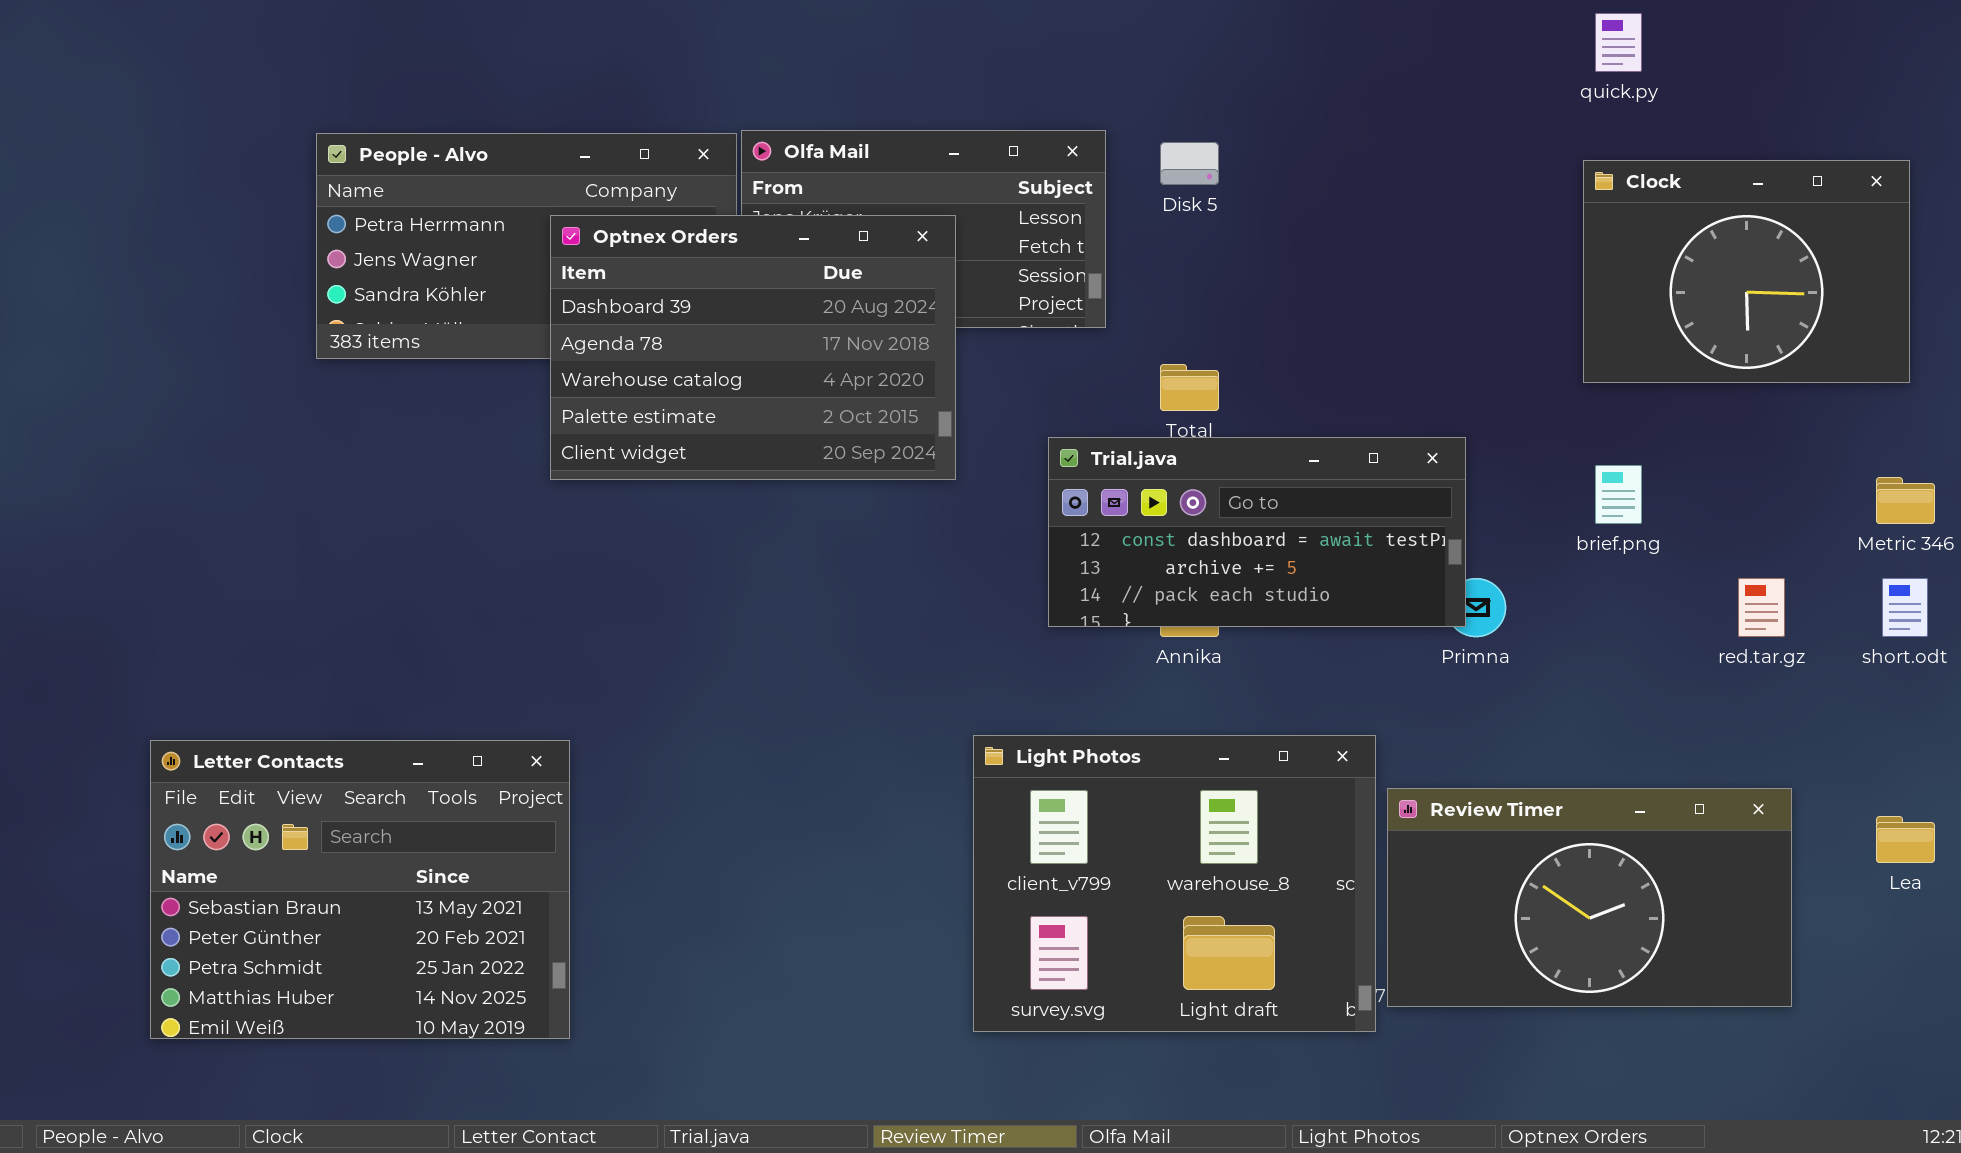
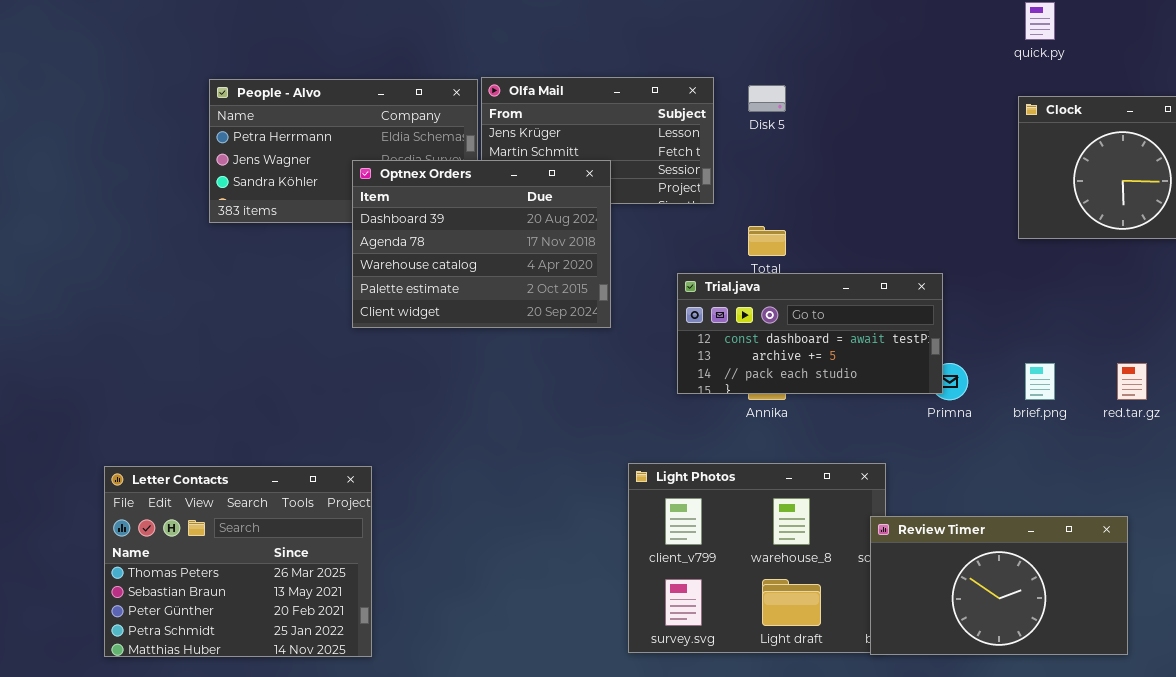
Optnex Orders: [550,215,956,480] -> [352,160,611,328], moved
brief.png: [1595,465,1642,524] -> [1025,363,1055,400], moved
Letter Contacts: [150,740,570,1039] -> [104,466,372,657], scrolled up 1 row
Review Timer: [1387,788,1792,1007] -> [870,516,1128,655], moved

